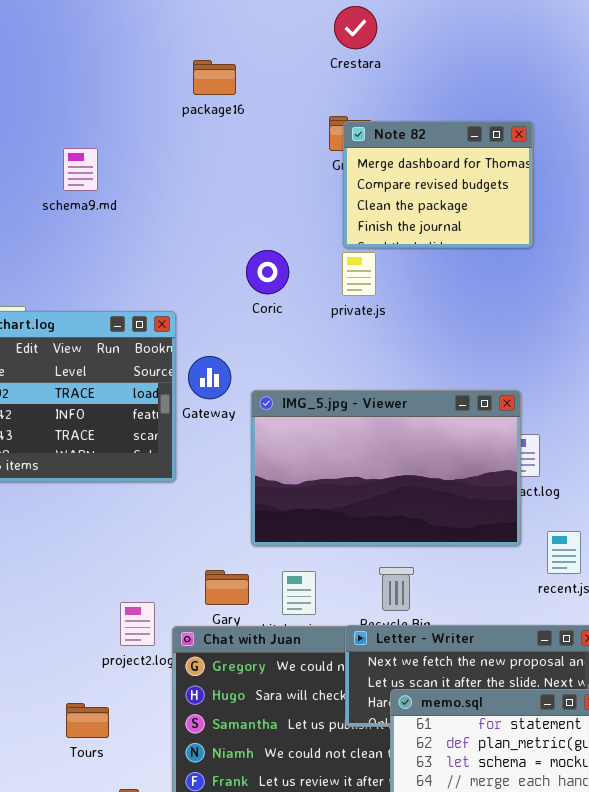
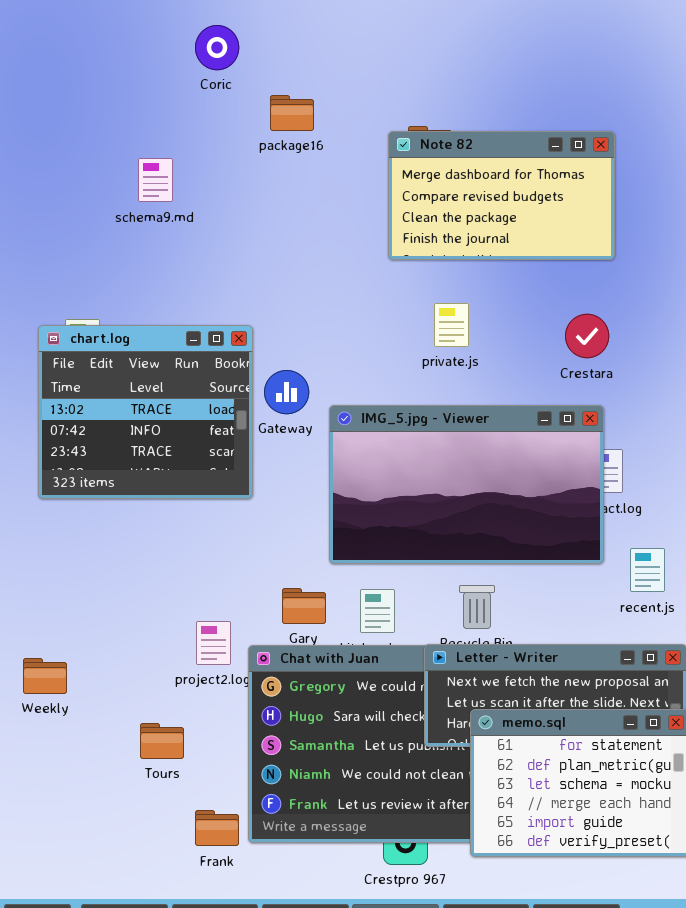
Crestara: [334,6,377,49] -> [565,314,609,358], moved
package16: [193,60,236,95] -> [270,95,314,131], moved
Note 82: [343,121,533,248] -> [388,131,615,260], resized
Coric: [246,250,289,294] -> [195,25,239,70], moved
private.js: [342,252,376,296] -> [434,303,469,347], moved

